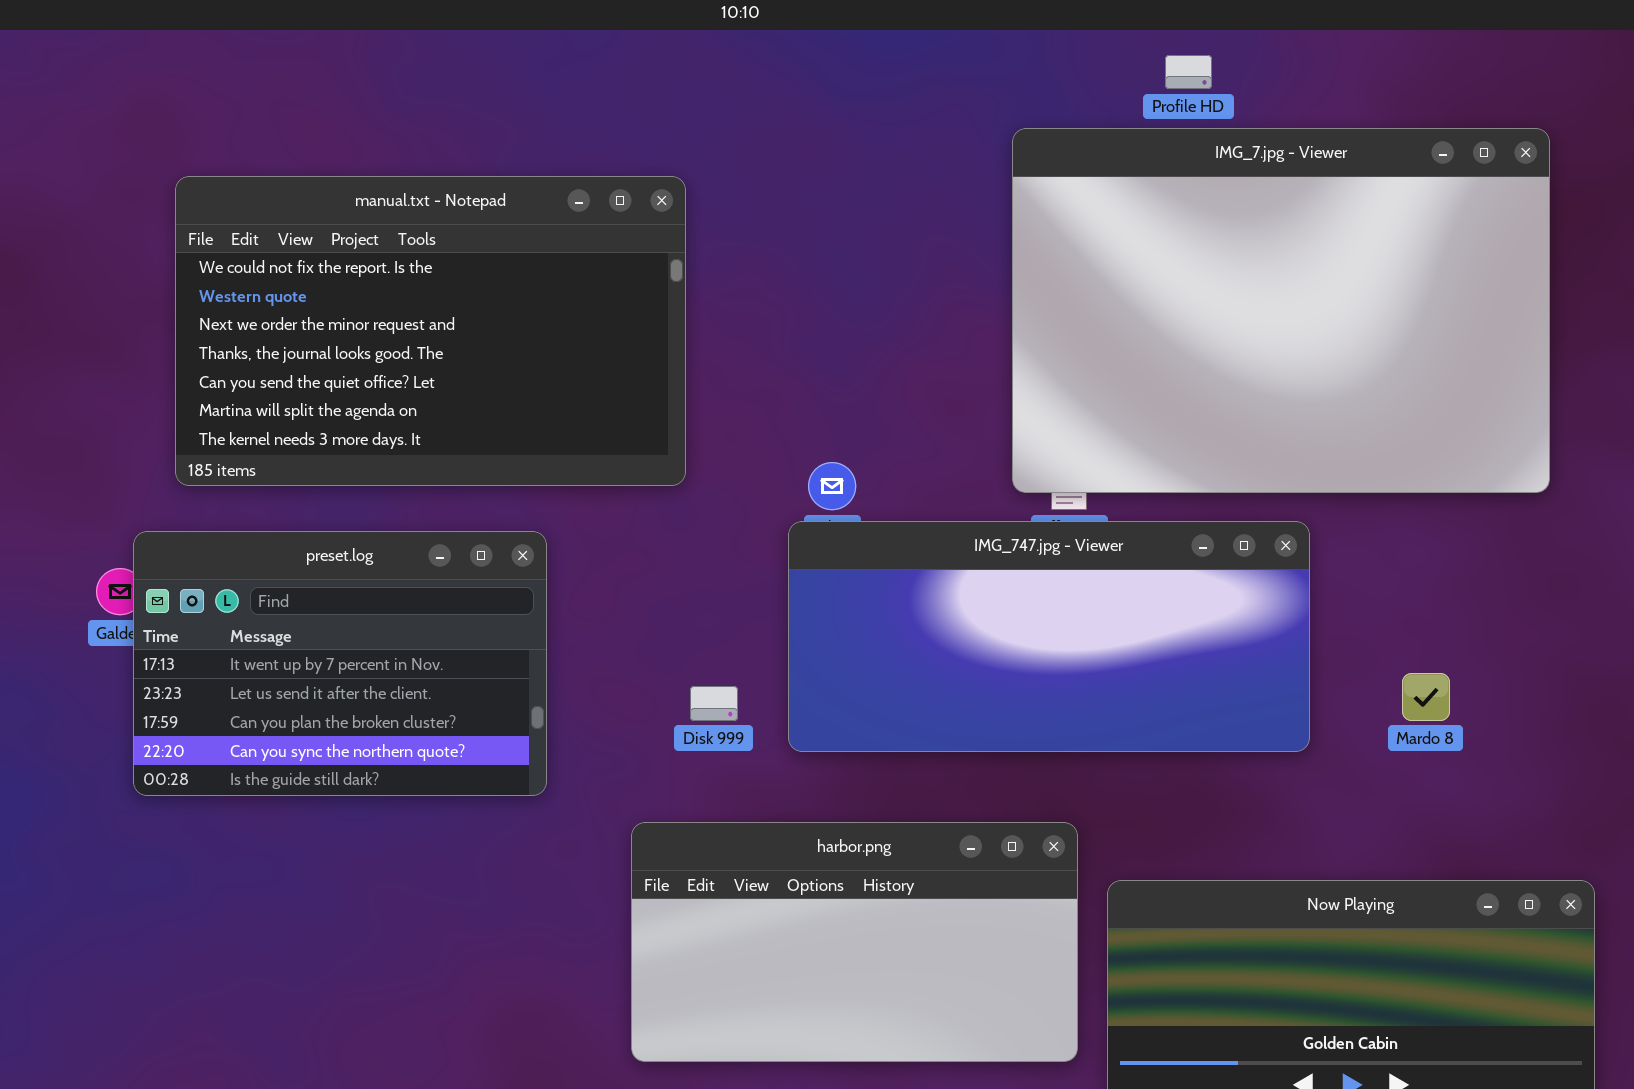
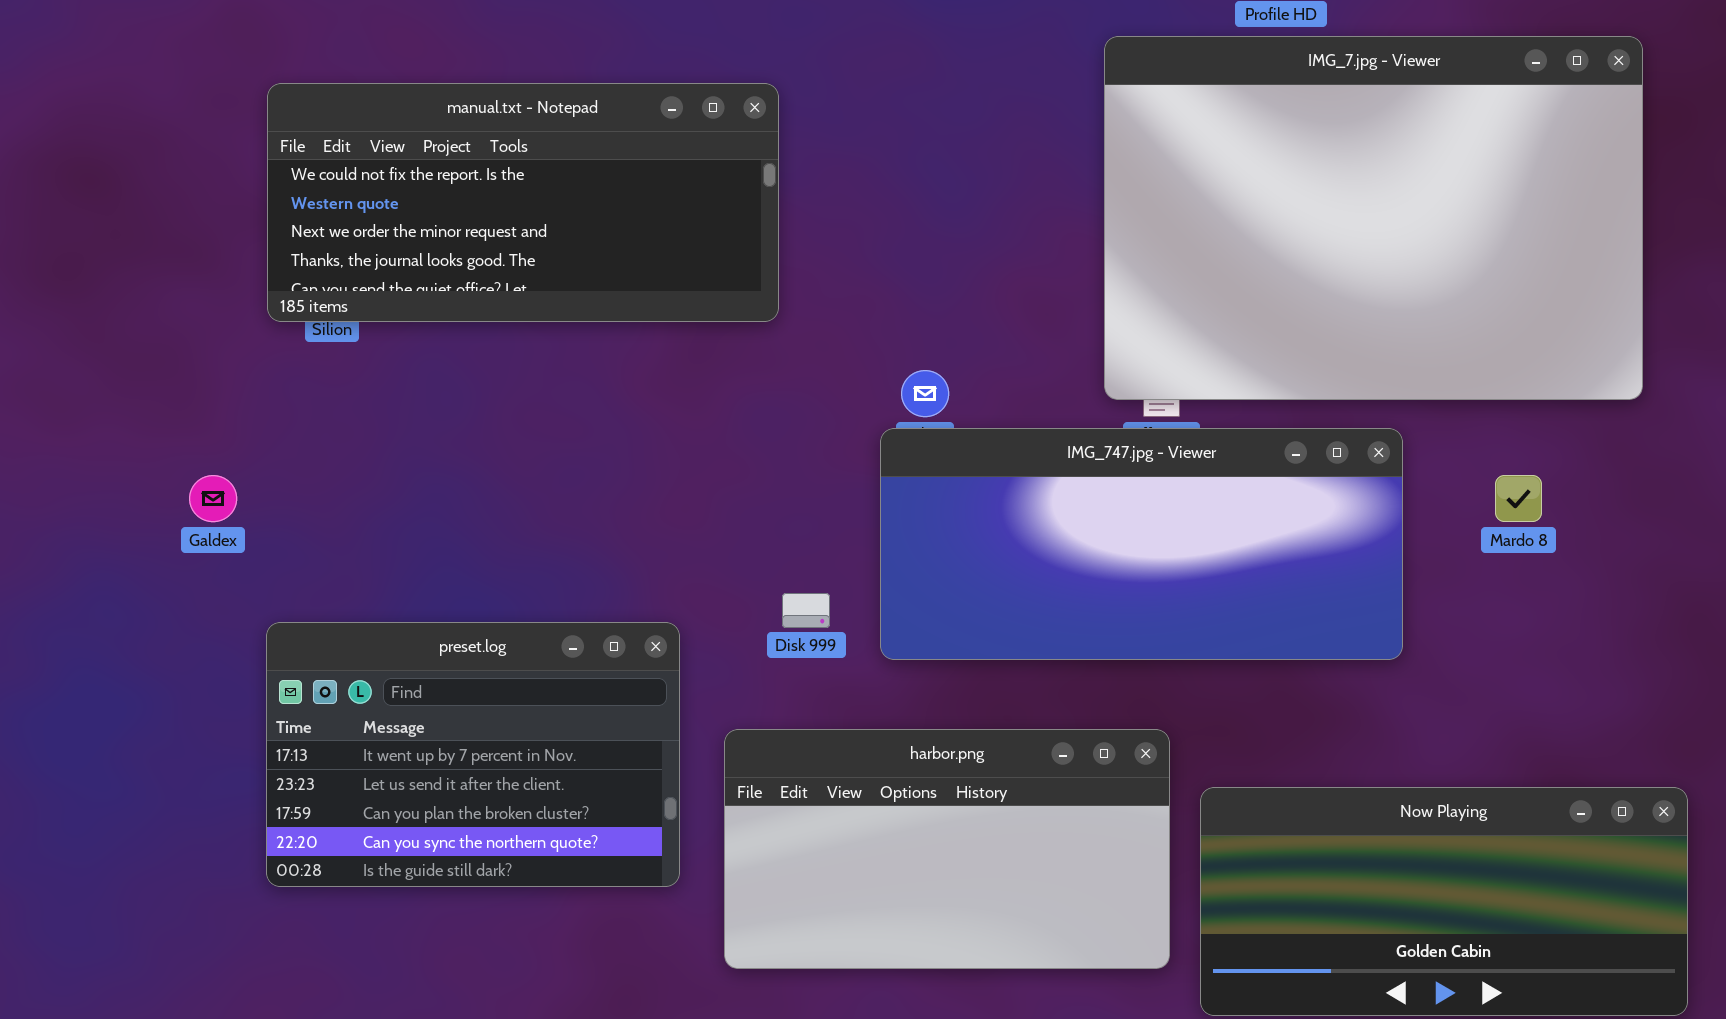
manual.txt - Notepad: [175,176,686,486] -> [267,83,779,322], resized
preset.log: [133,531,547,796] -> [266,622,680,887], moved
Mardo 8: [1402,673,1450,721] -> [1495,475,1542,522], moved

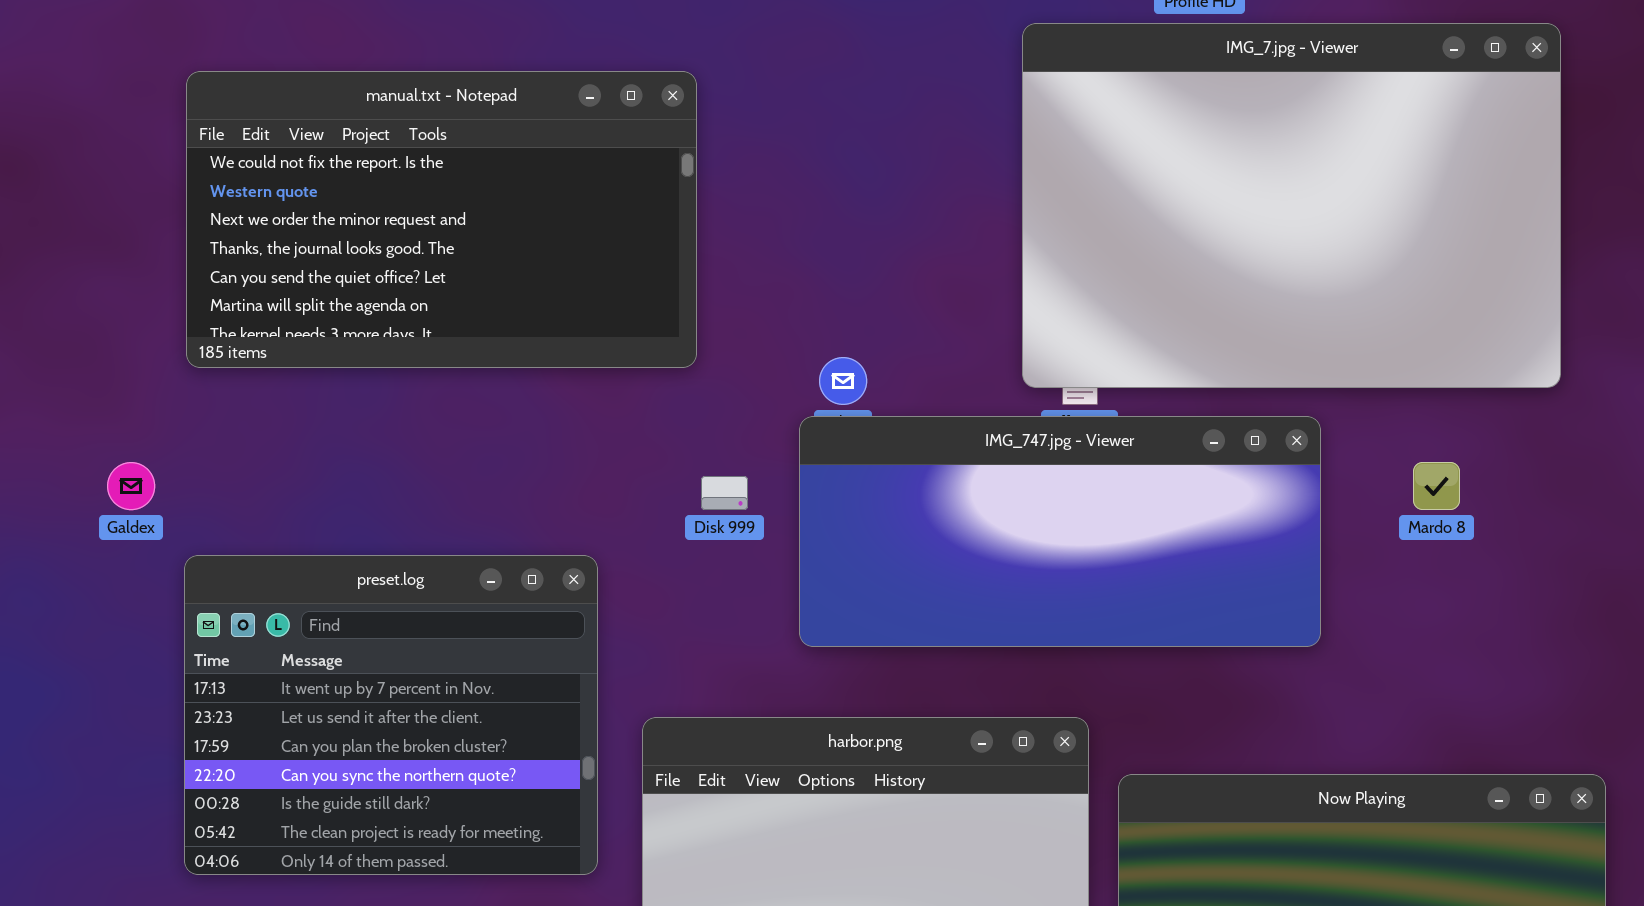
manual.txt - Notepad: [267,83,779,322] -> [186,71,697,368], resized
Disk 999: [782,593,830,628] -> [701,476,748,510], moved
preset.log: [266,622,680,887] -> [184,555,598,875], resized

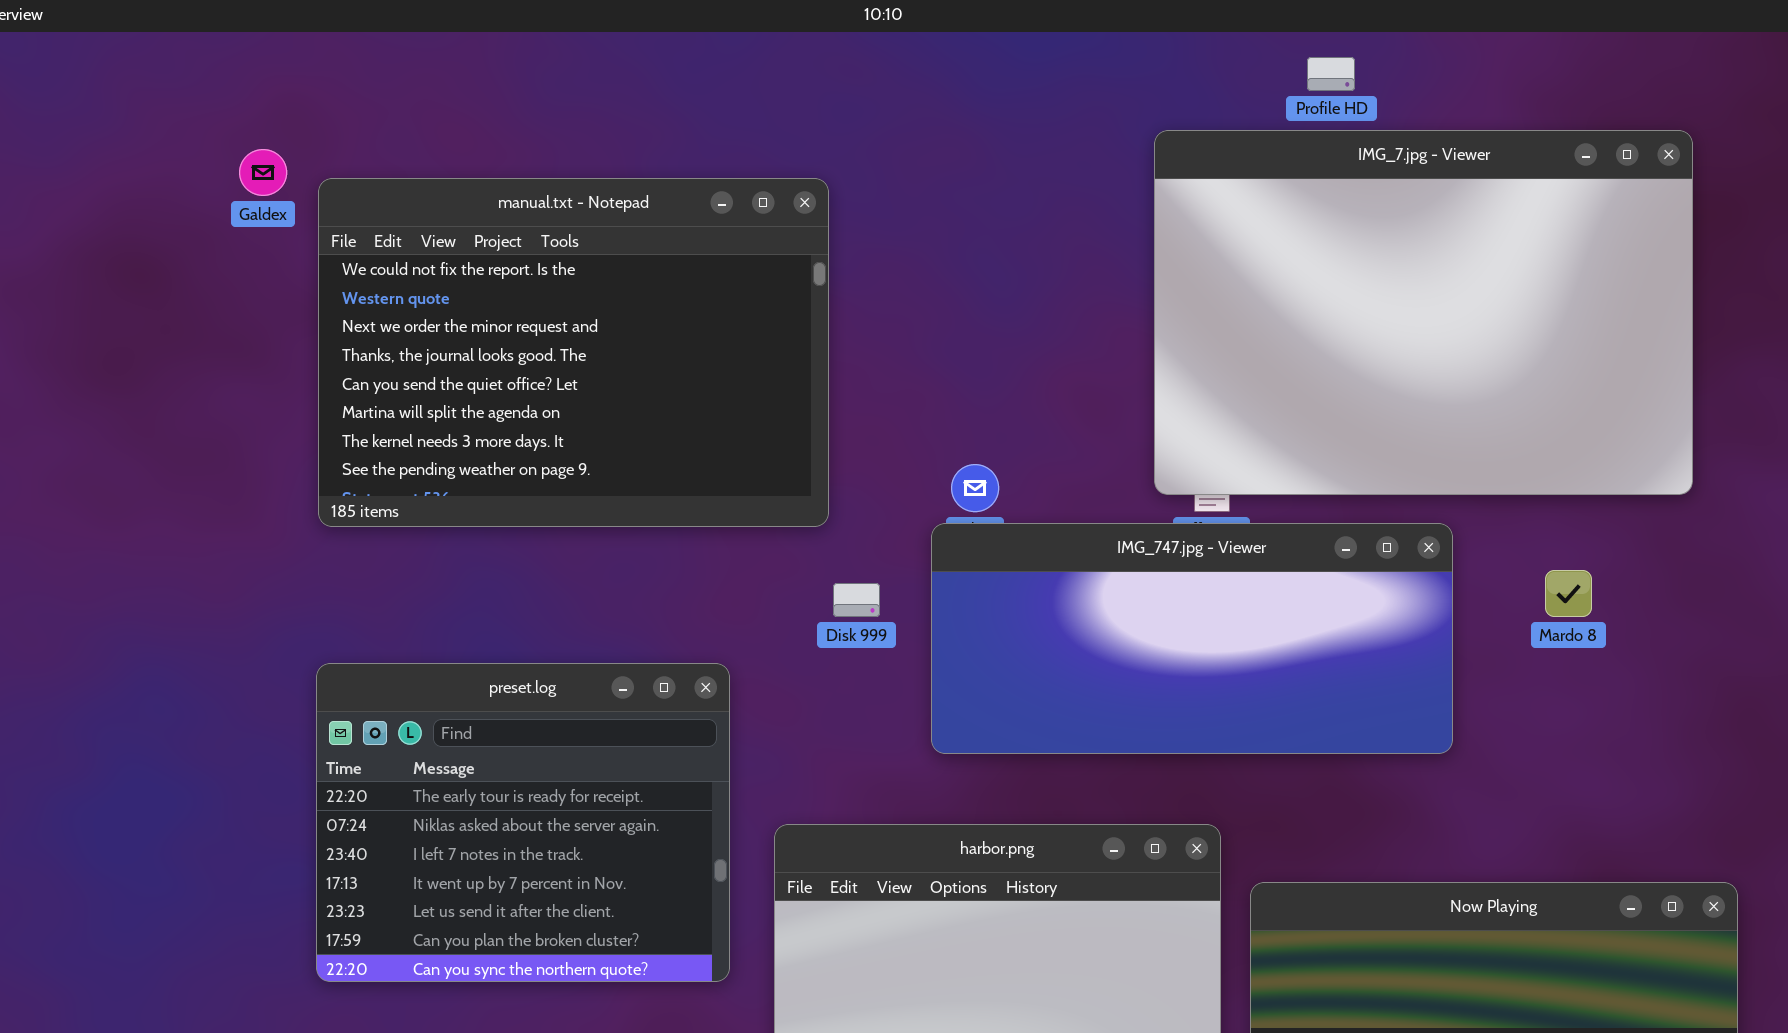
manual.txt - Notepad: [186,71,697,368] -> [318,178,829,527], resized
Galdex: [107,462,155,510] -> [239,149,287,196], moved
preset.log: [184,555,598,875] -> [316,663,730,982], scrolled up 3 rows

